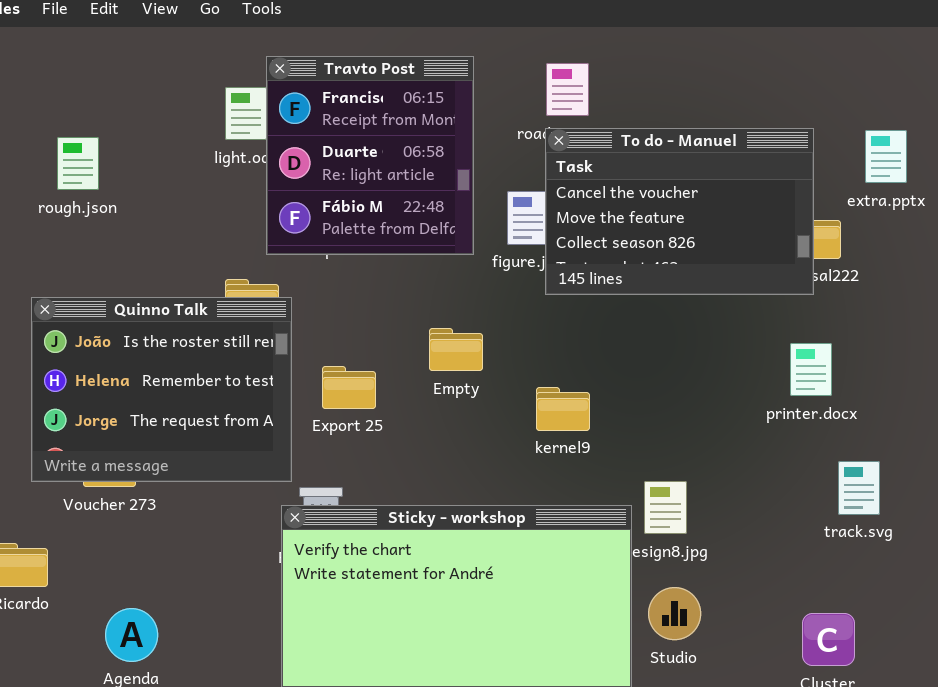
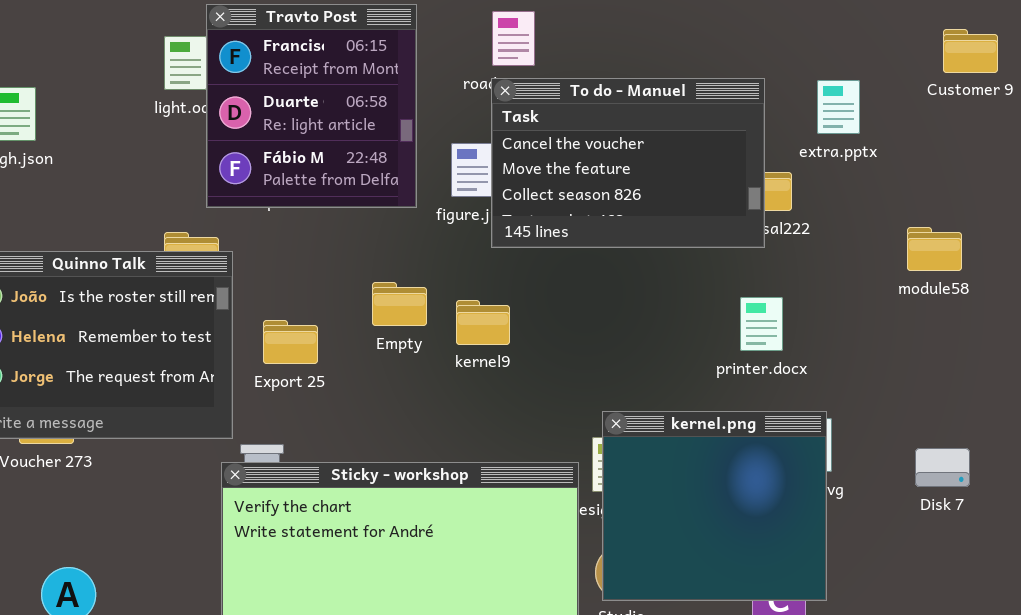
kernel9: [536,387,590,431] -> [456,300,510,345], moved
kernel.png: none -> [602,411,827,601], opened

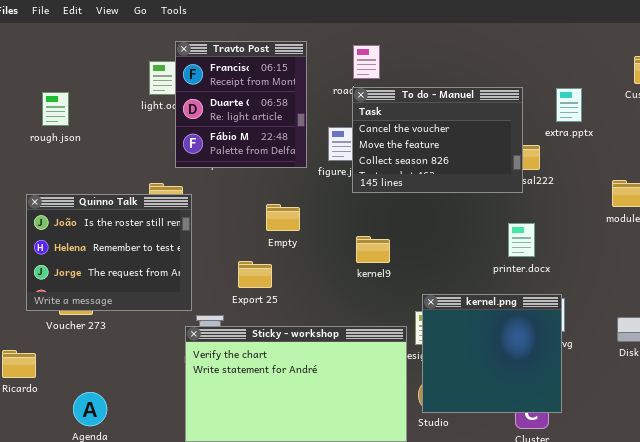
Empty: [372,282,427,326] -> [266,204,300,231], moved
kernel9: [456,300,510,345] -> [356,236,390,263], moved
Export 25: [263,320,318,364] -> [238,261,272,288], moved

